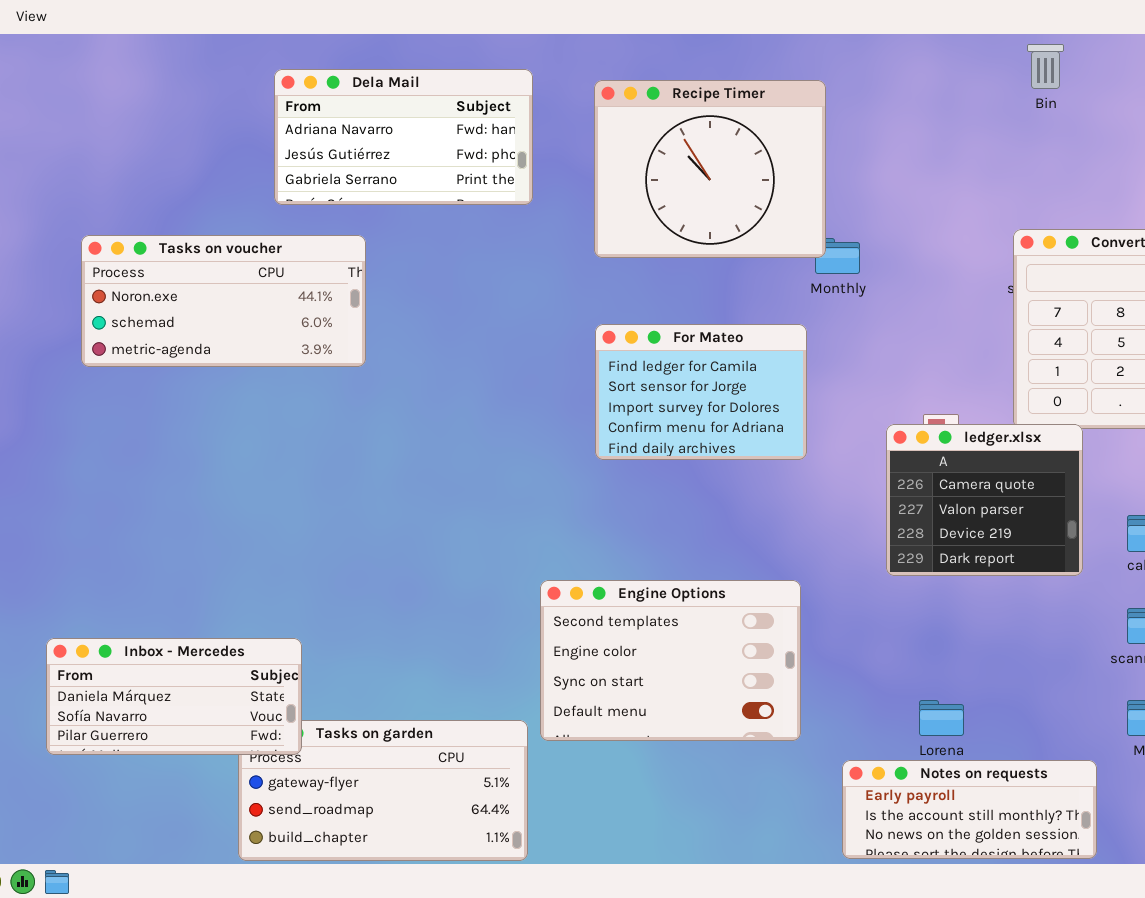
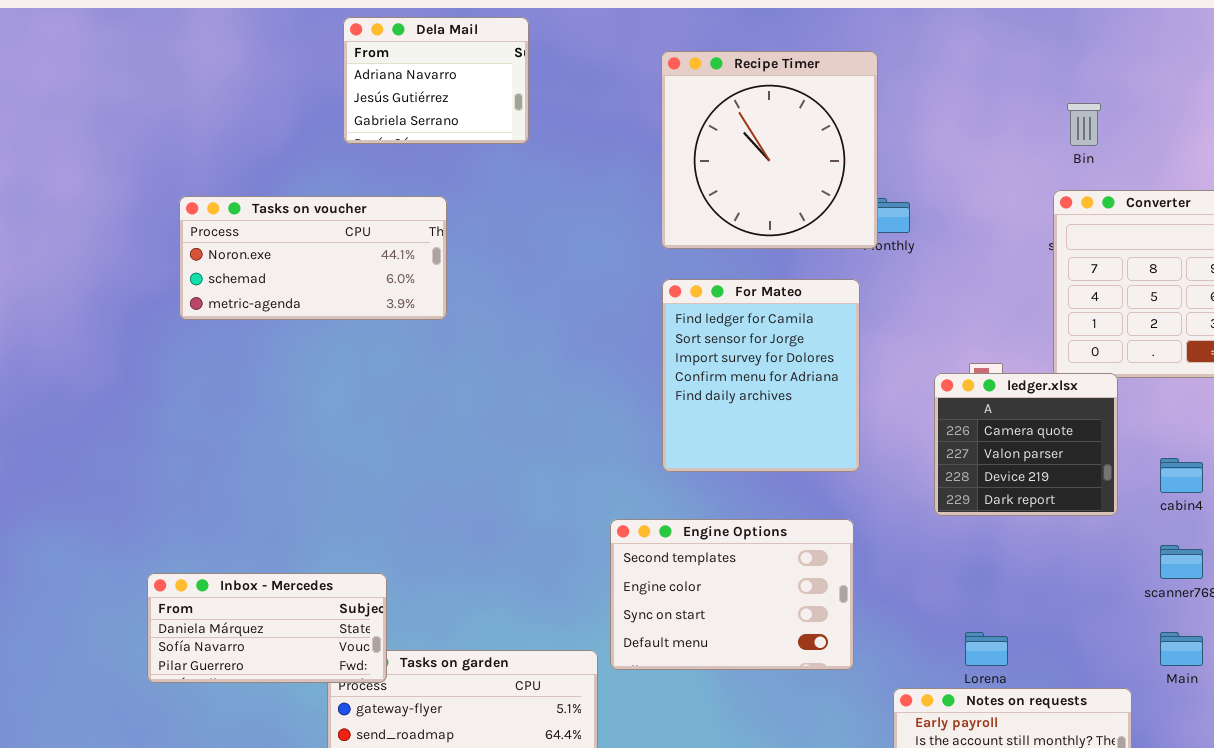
Bin: [1027,44,1064,89] -> [1067,103,1101,146], moved
Dela Mail: [274,69,533,205] -> [343,17,529,144], moved, resized
Recipe Timer: [594,80,826,258] -> [661,51,878,249], resized
For Mateo: [595,324,807,460] -> [662,279,860,472], resized

